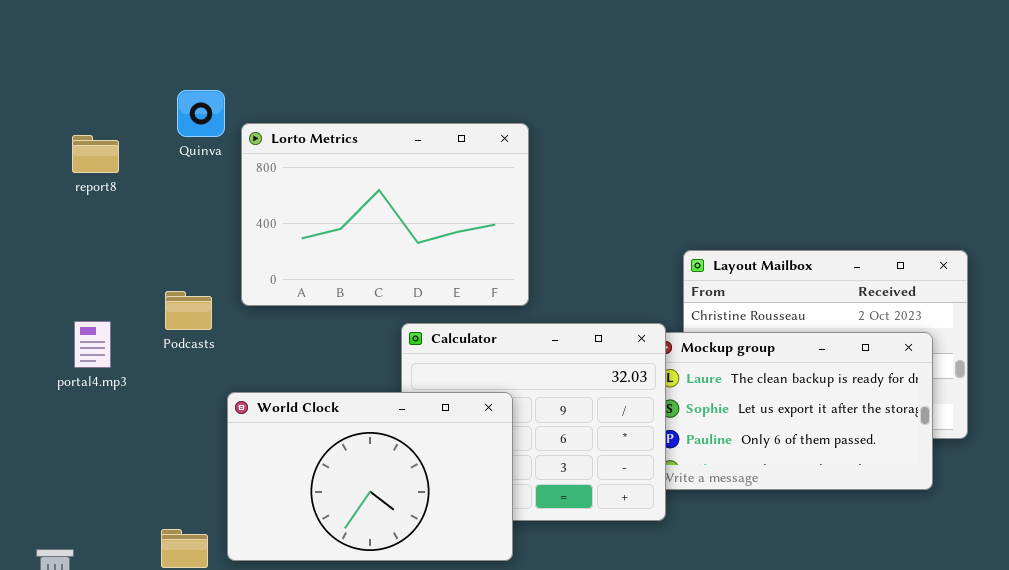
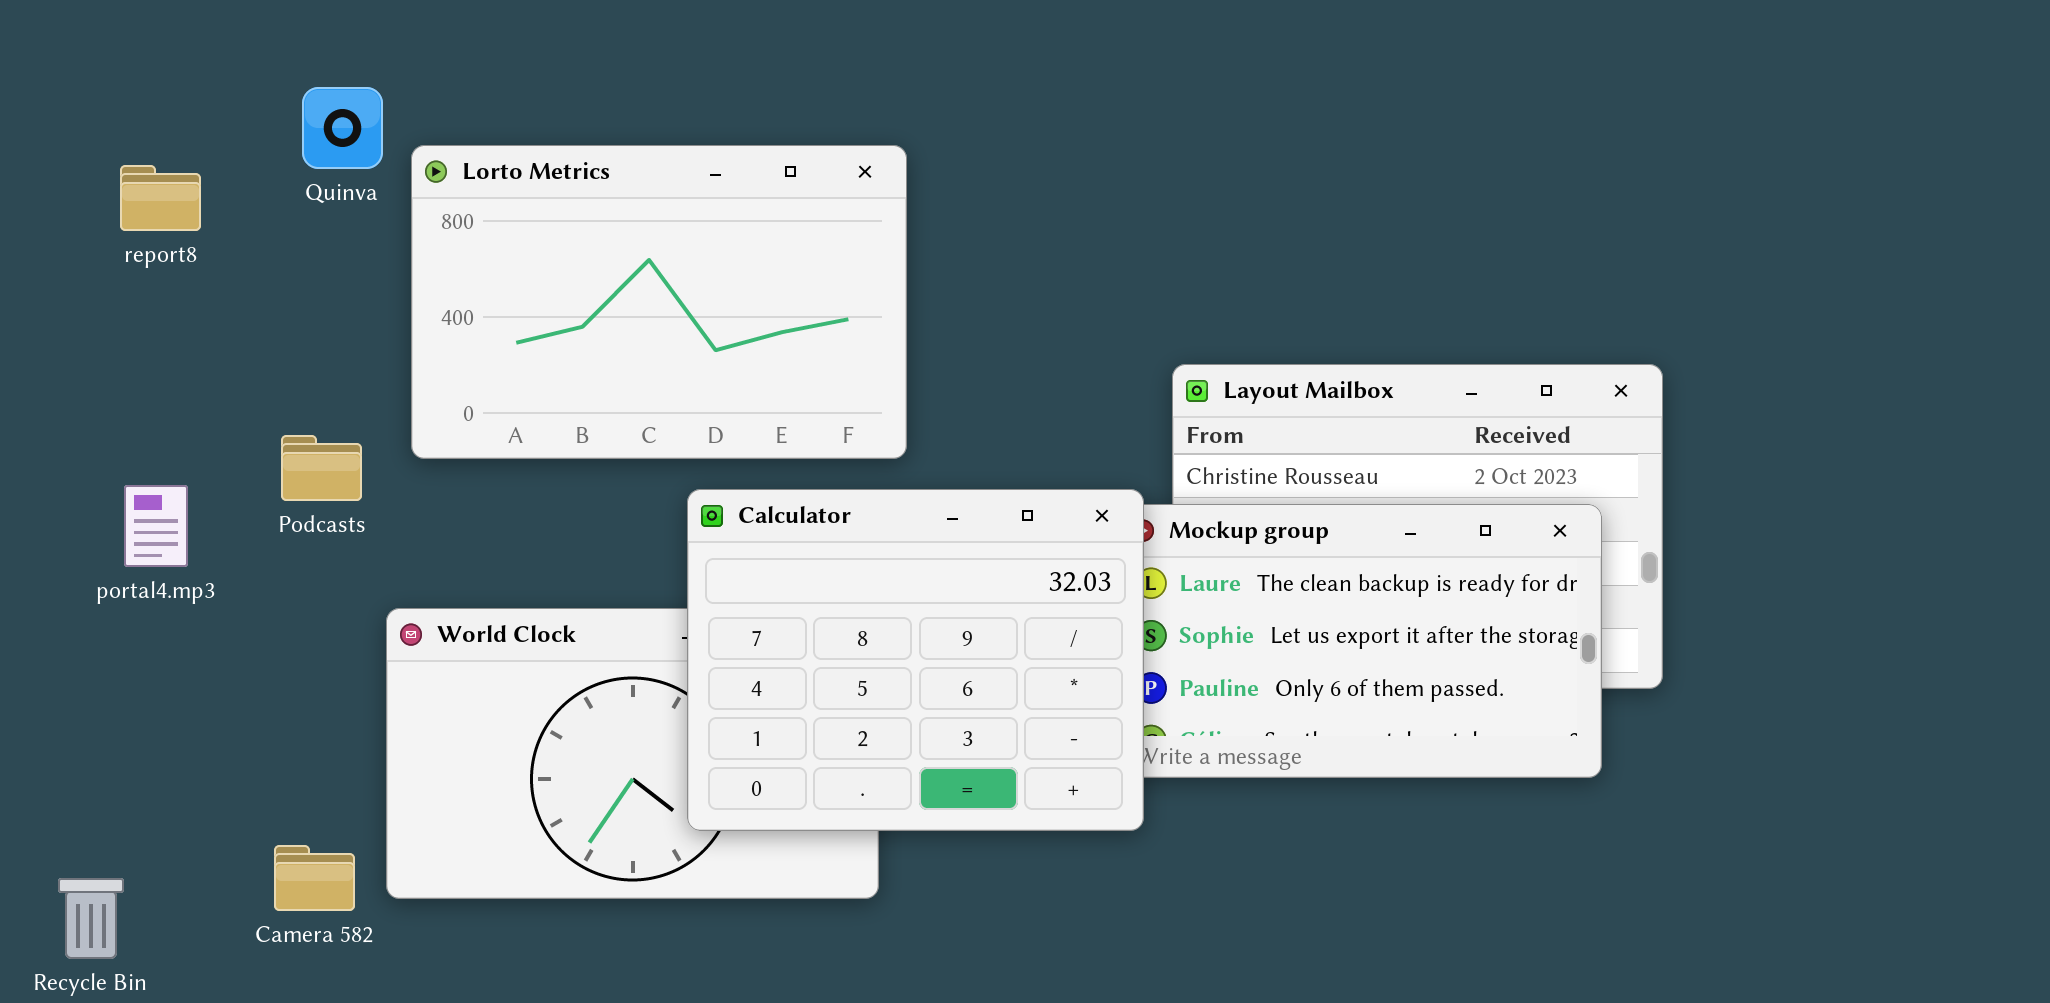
Calculator: [401,323,666,521] -> [687,489,1144,831], raised

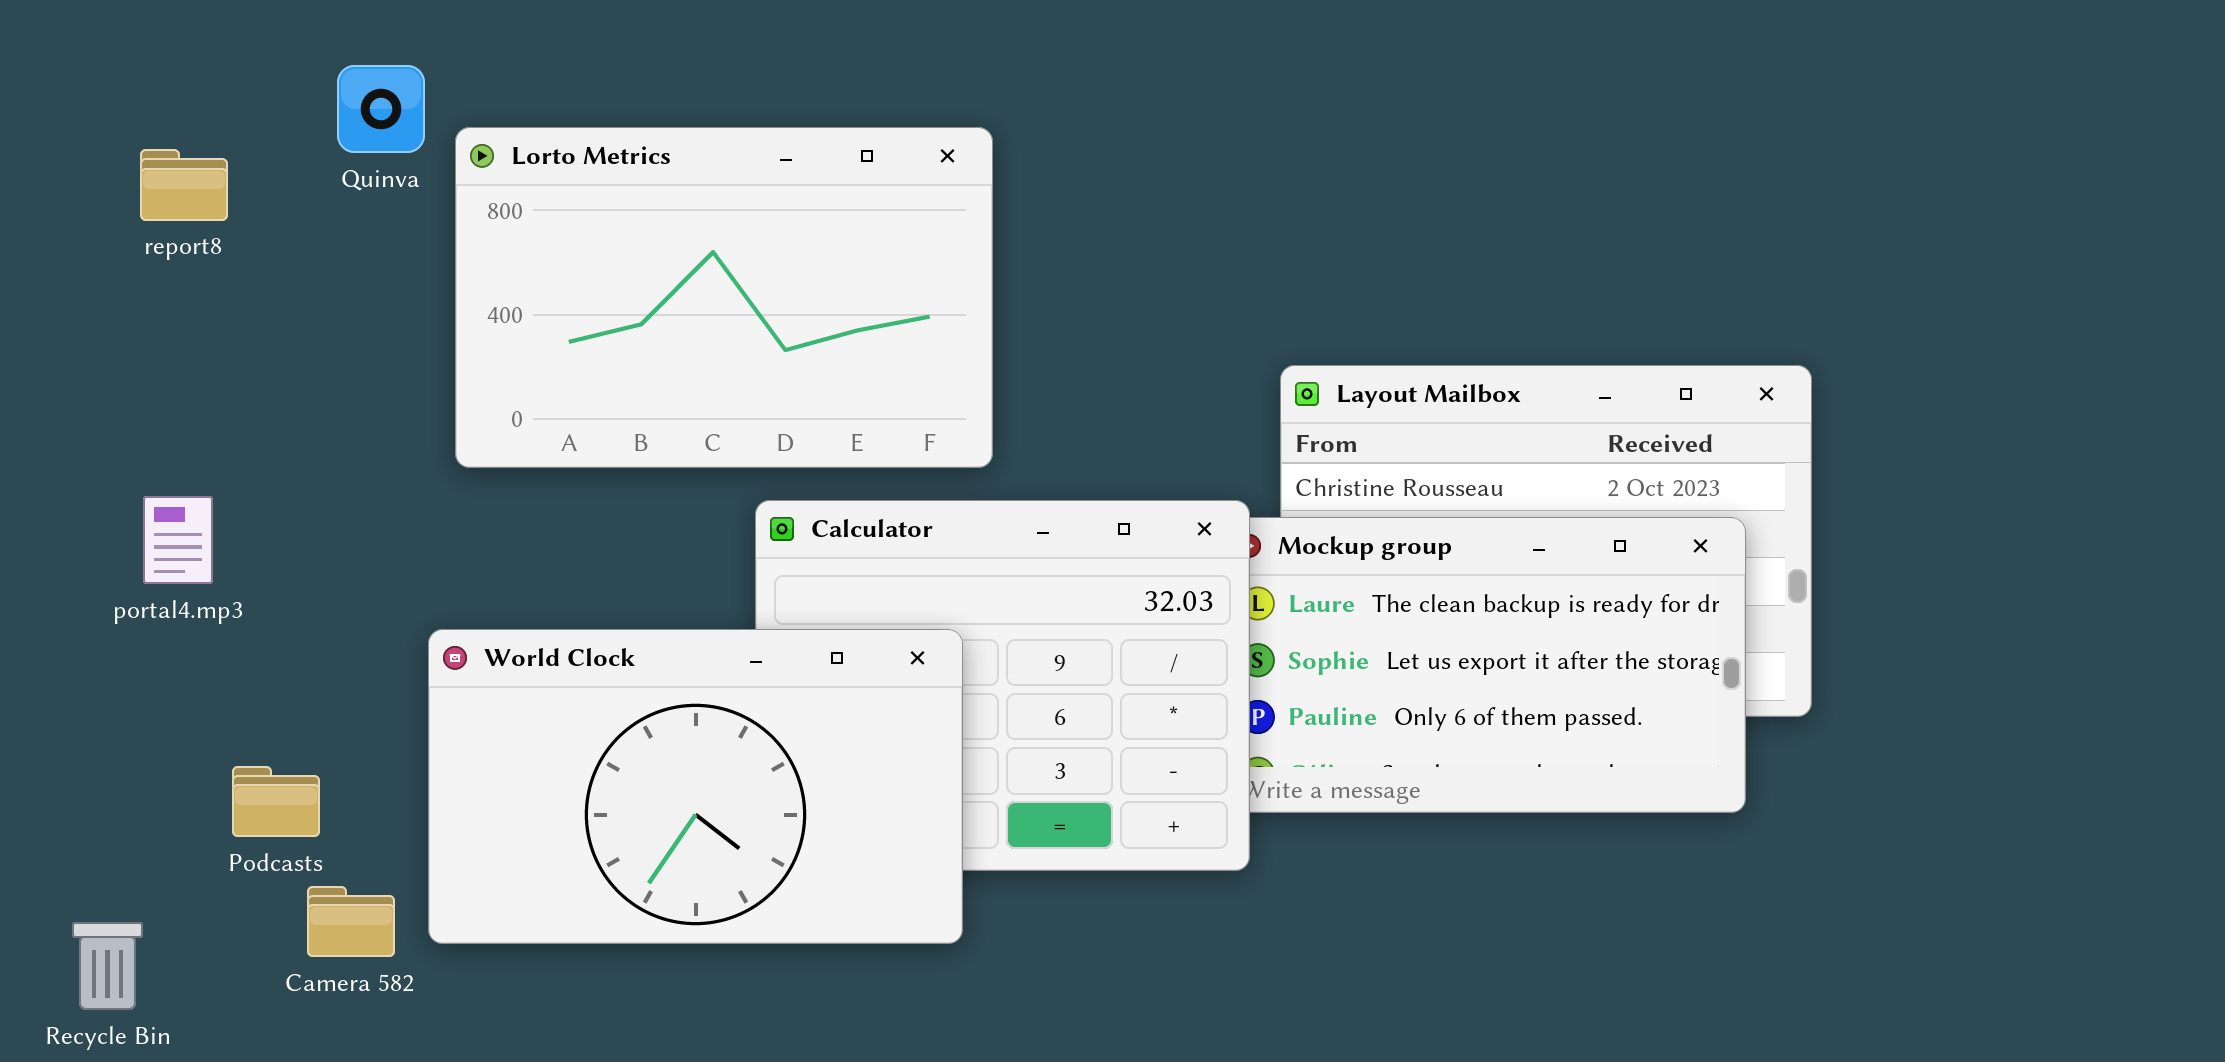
Podcasts: [281,435,362,501] -> [232,766,320,837], moved
World Clock: [386,608,879,899] -> [428,629,963,944], raised

